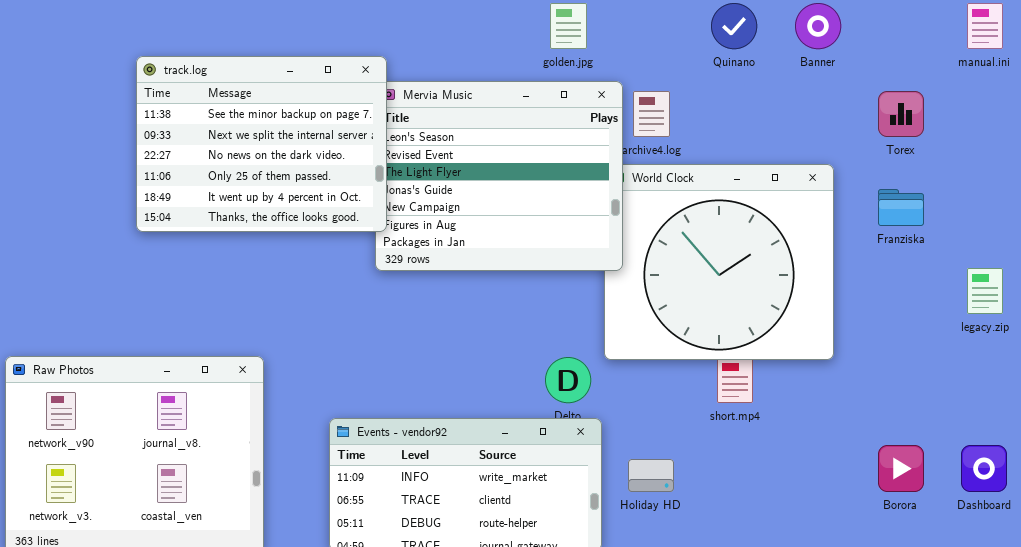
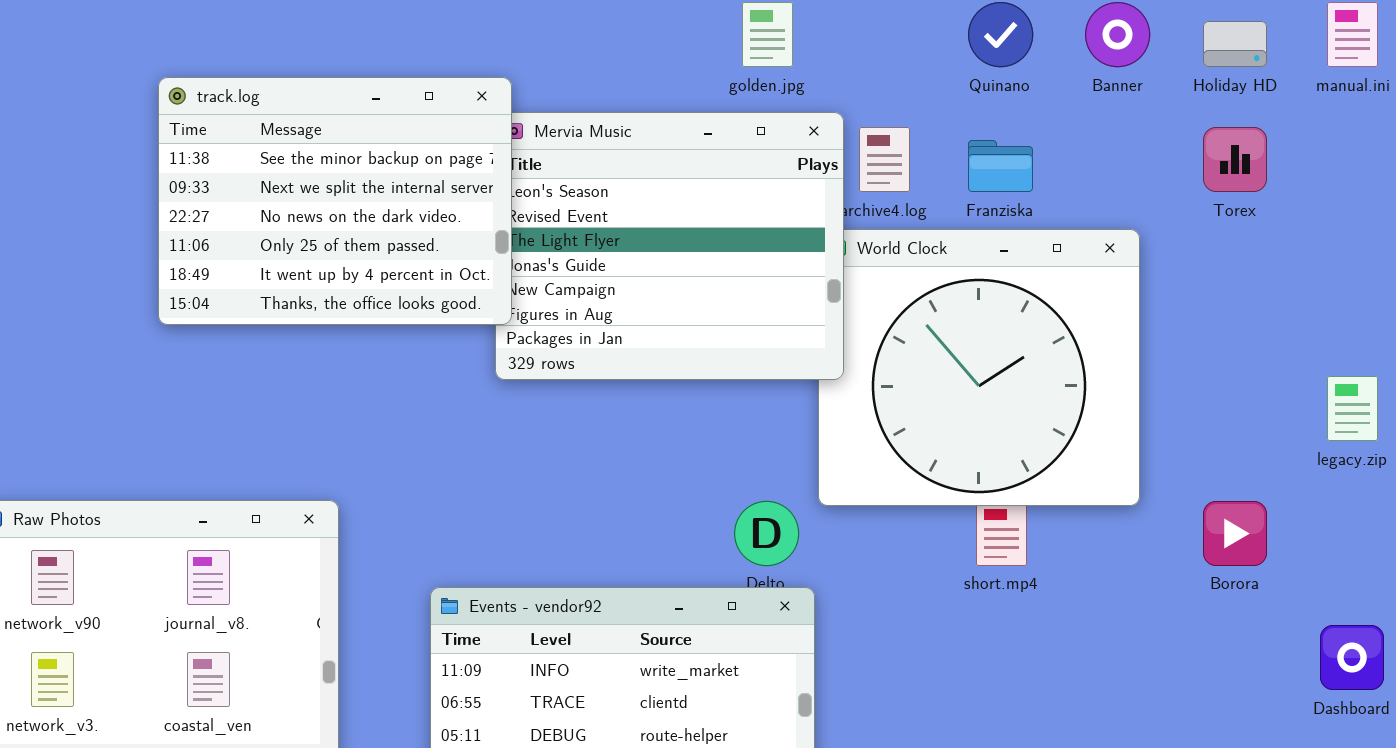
Franziska: [878,189,924,226] -> [968,140,1033,192], moved
Borora: [878,445,924,492] -> [1203,501,1267,566], moved
Holiday HD: [628,459,674,492] -> [1203,21,1267,67], moved

